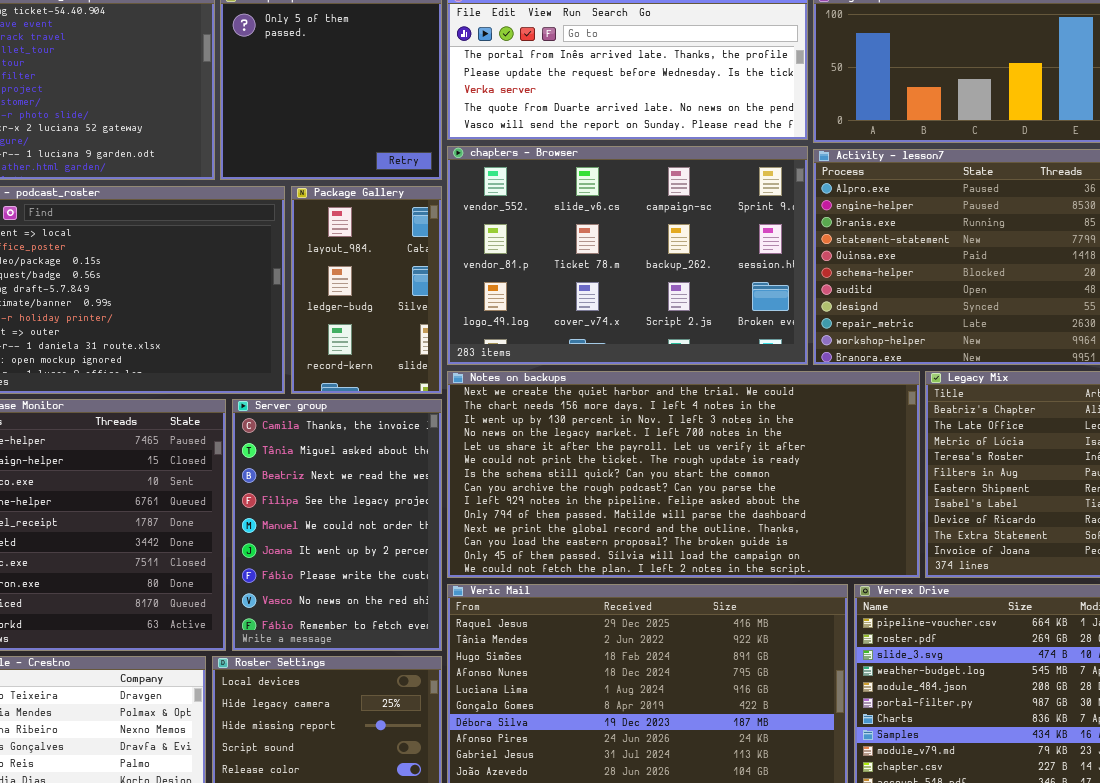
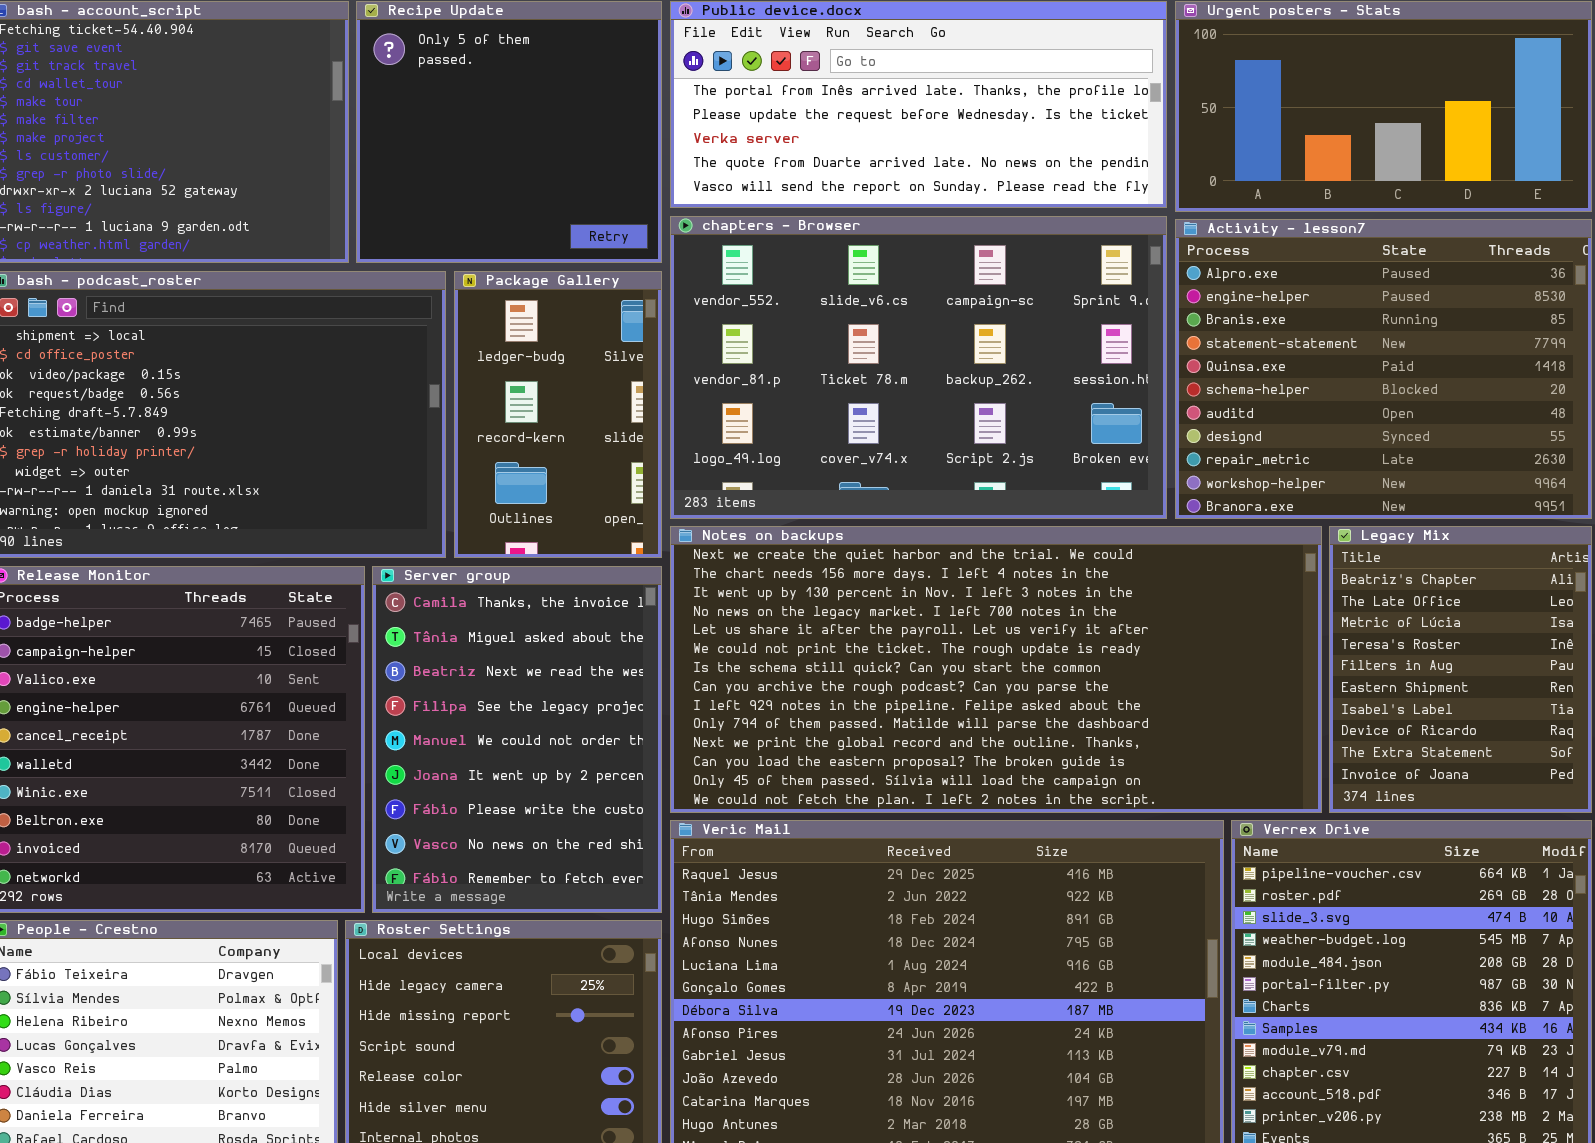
Package Gallery: [291,186,442,394] -> [454,271,662,558], scrolled down 1 row

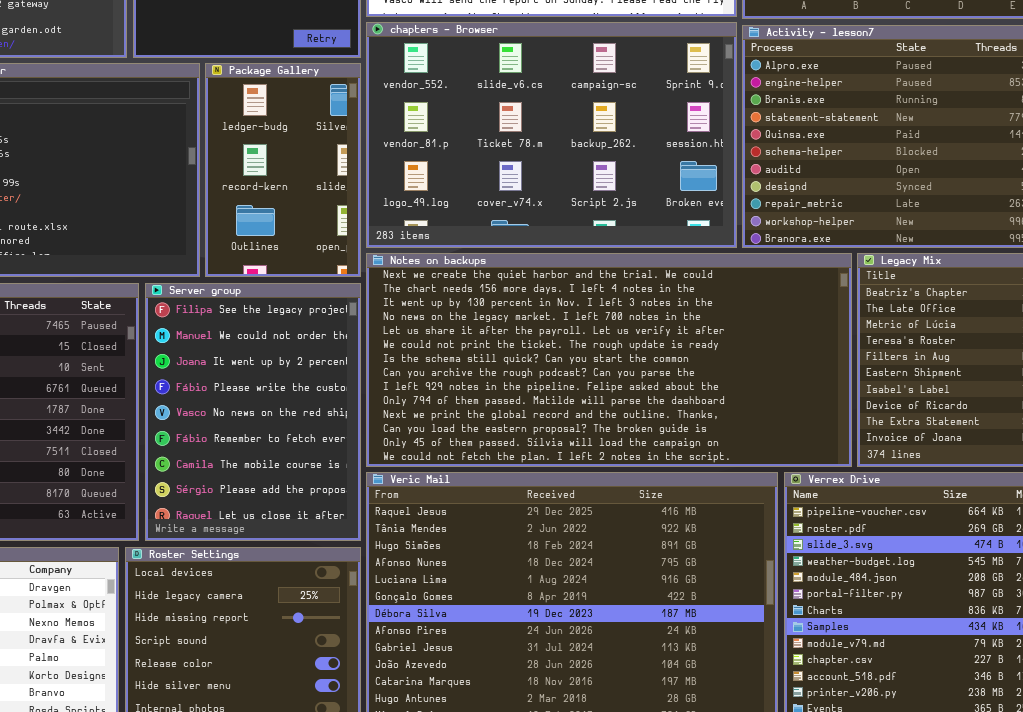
Server group: [372,566,662,913] -> [145,283,361,541], scrolled down 3 rows

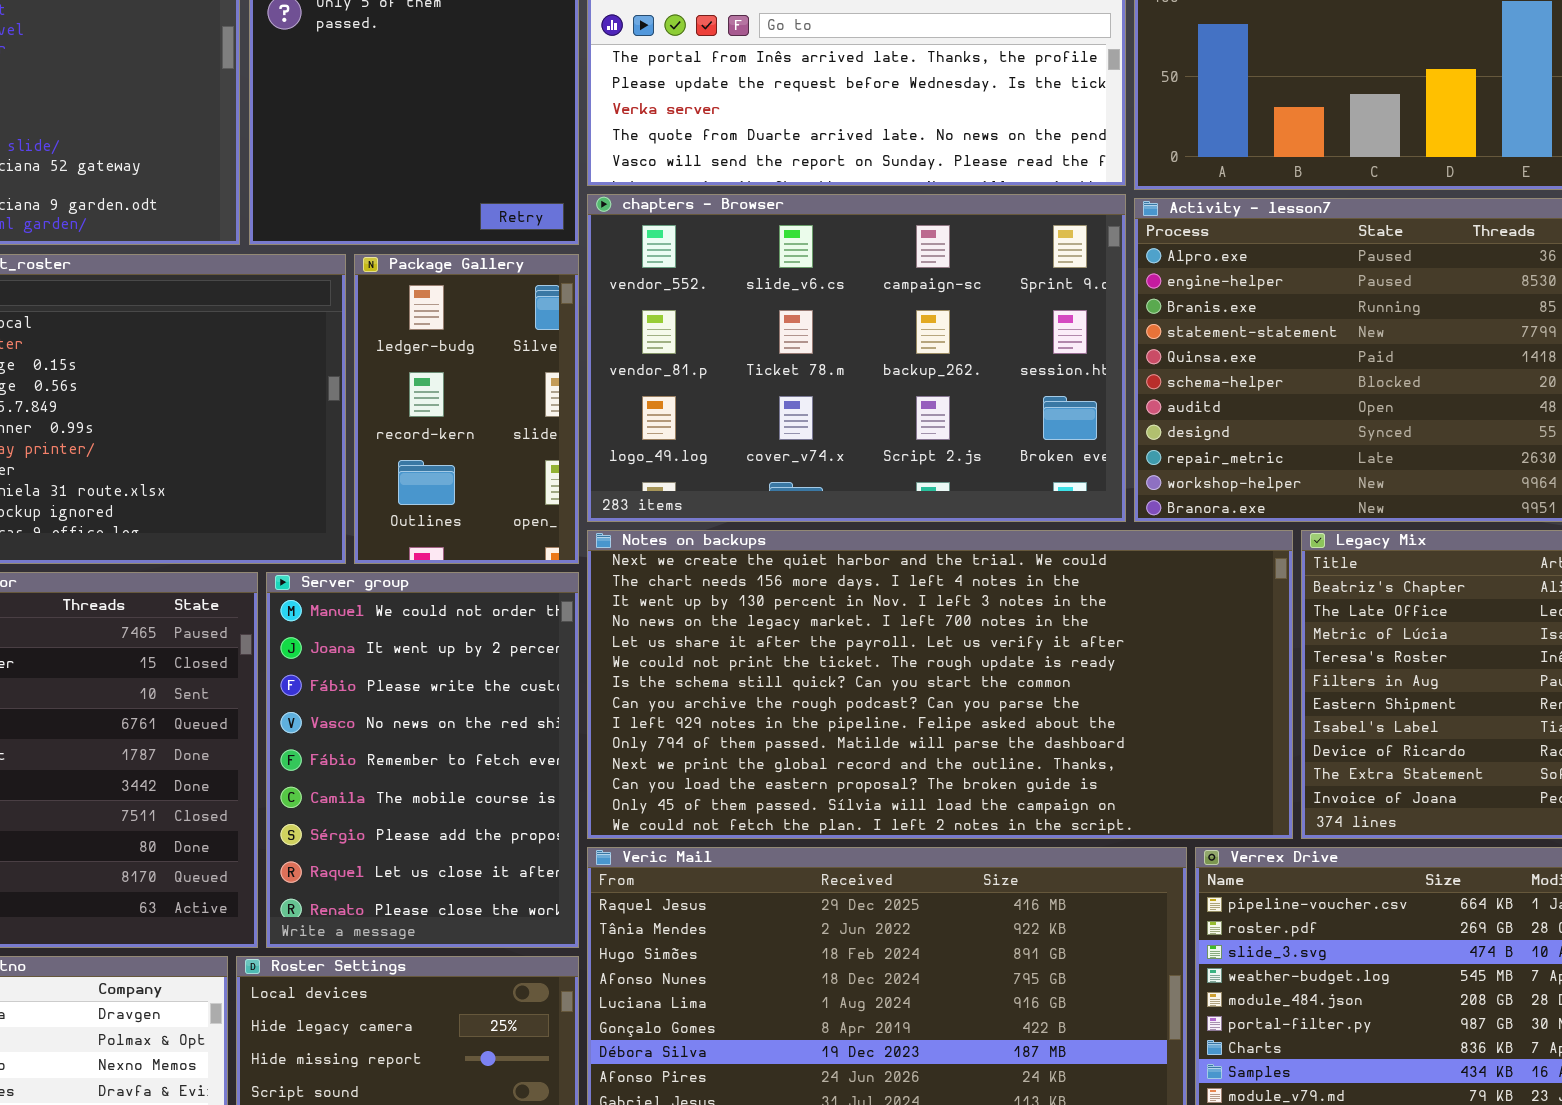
Server group: [145,283,361,541] -> [266,572,579,948], scrolled down 1 row

